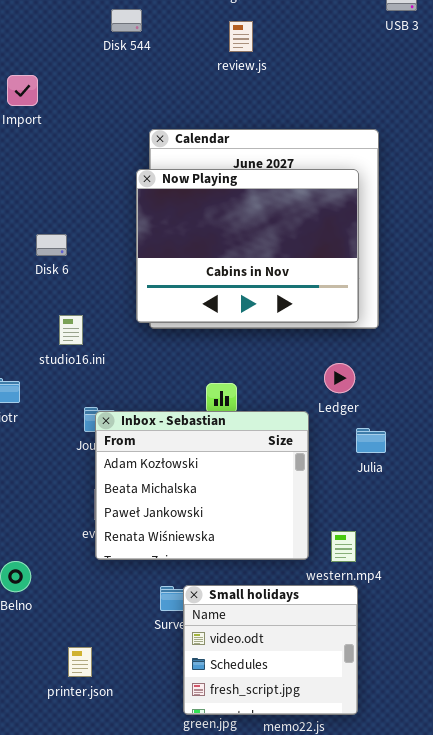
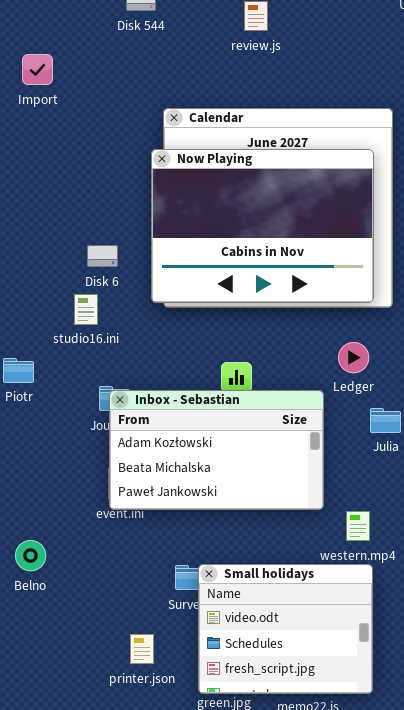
Disk 6: [36,234,67,256] -> [87,245,118,267], moved
Inbox - Sebastian: [95,411,309,560] -> [109,390,324,510], resized
printer.json: [68,647,92,677] -> [130,634,154,664], moved

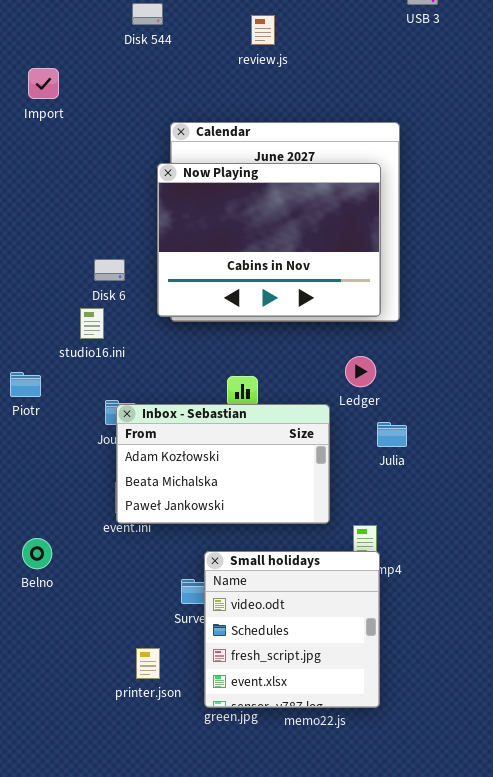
Belno: [15,540,46,571] -> [22,538,52,569], moved
Small holidays: [198,564,373,694] -> [204,551,380,708], resized

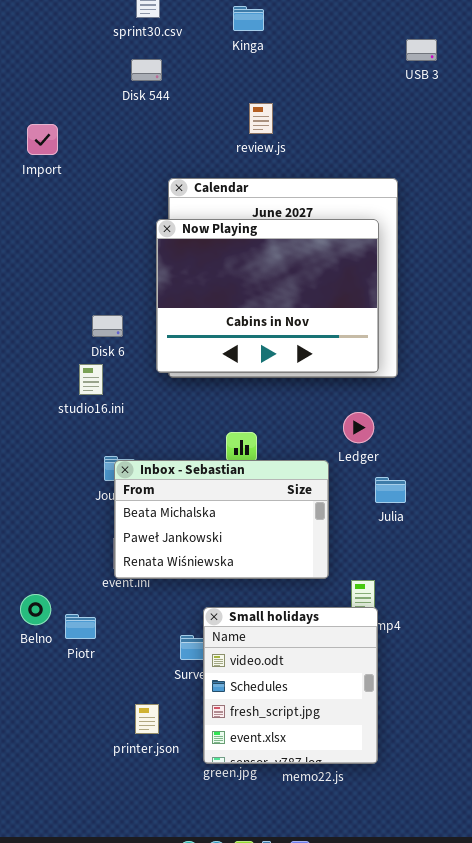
review.js: [251,15,275,45] -> [249,103,273,134], moved
Piotr: [10,372,41,397] -> [65,614,96,639], moved
Inbox - Sebastian: [116,404,330,524] -> [114,460,329,579], scrolled down 1 row

